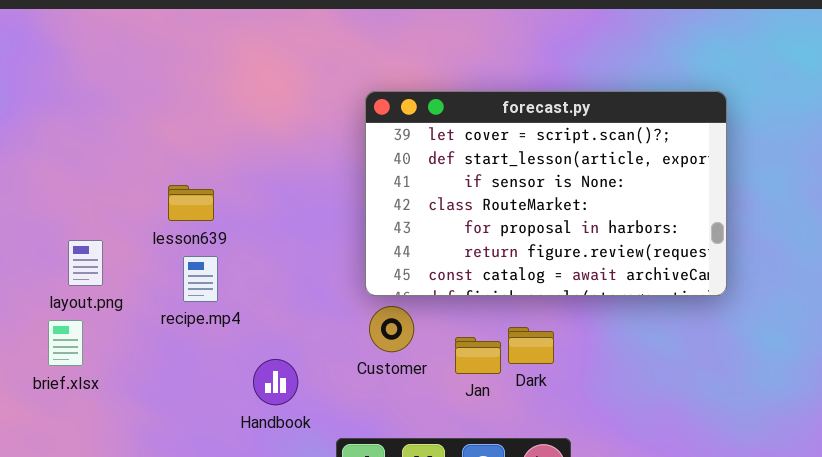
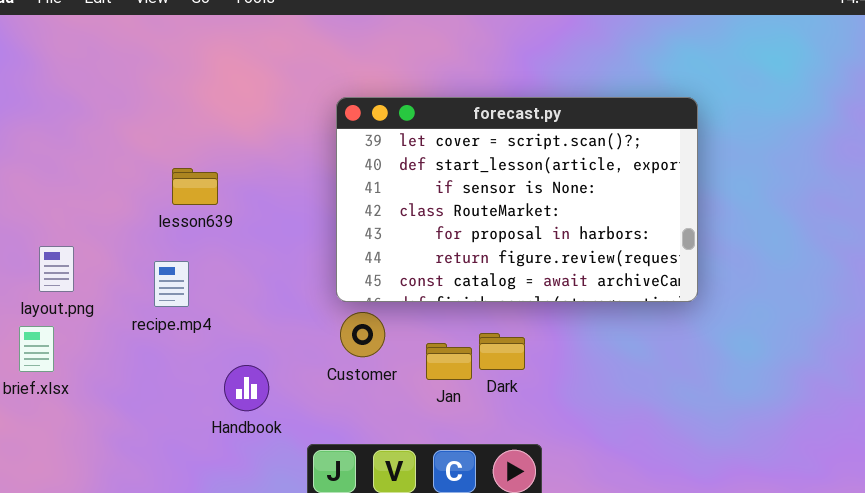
lesson639: [168,185,214,221] -> [172,168,218,205], moved

